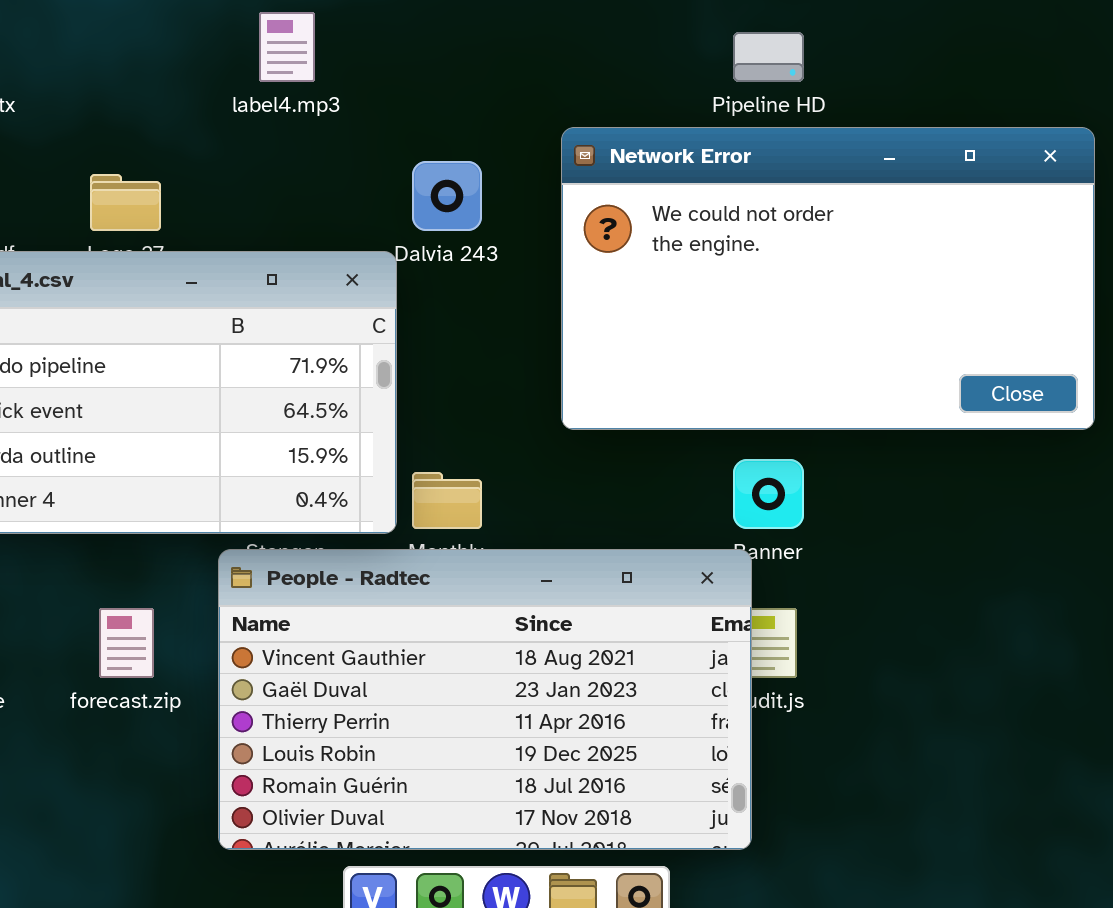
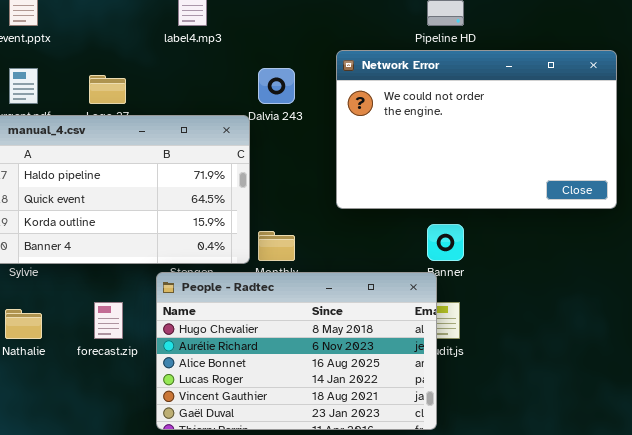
People - Radtec: [218,549,752,850] -> [156,272,437,430], scrolled up 4 rows

